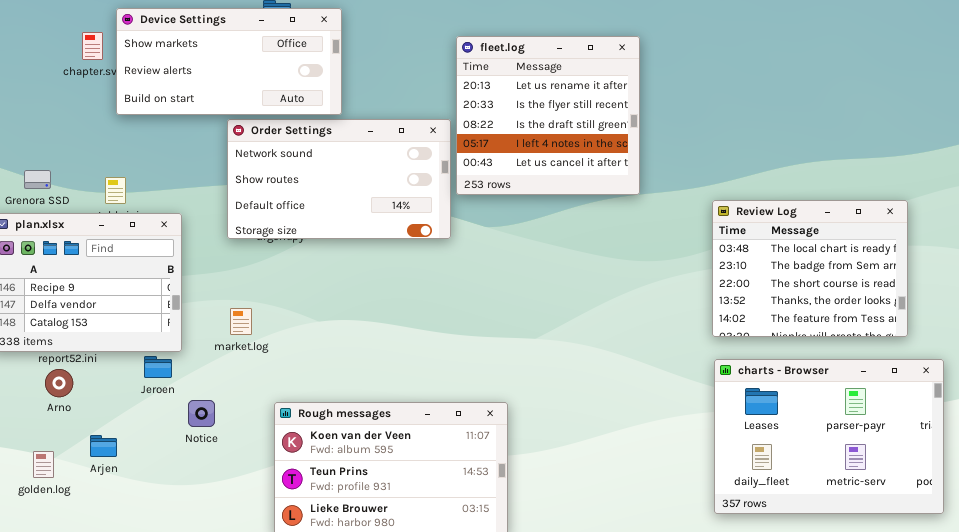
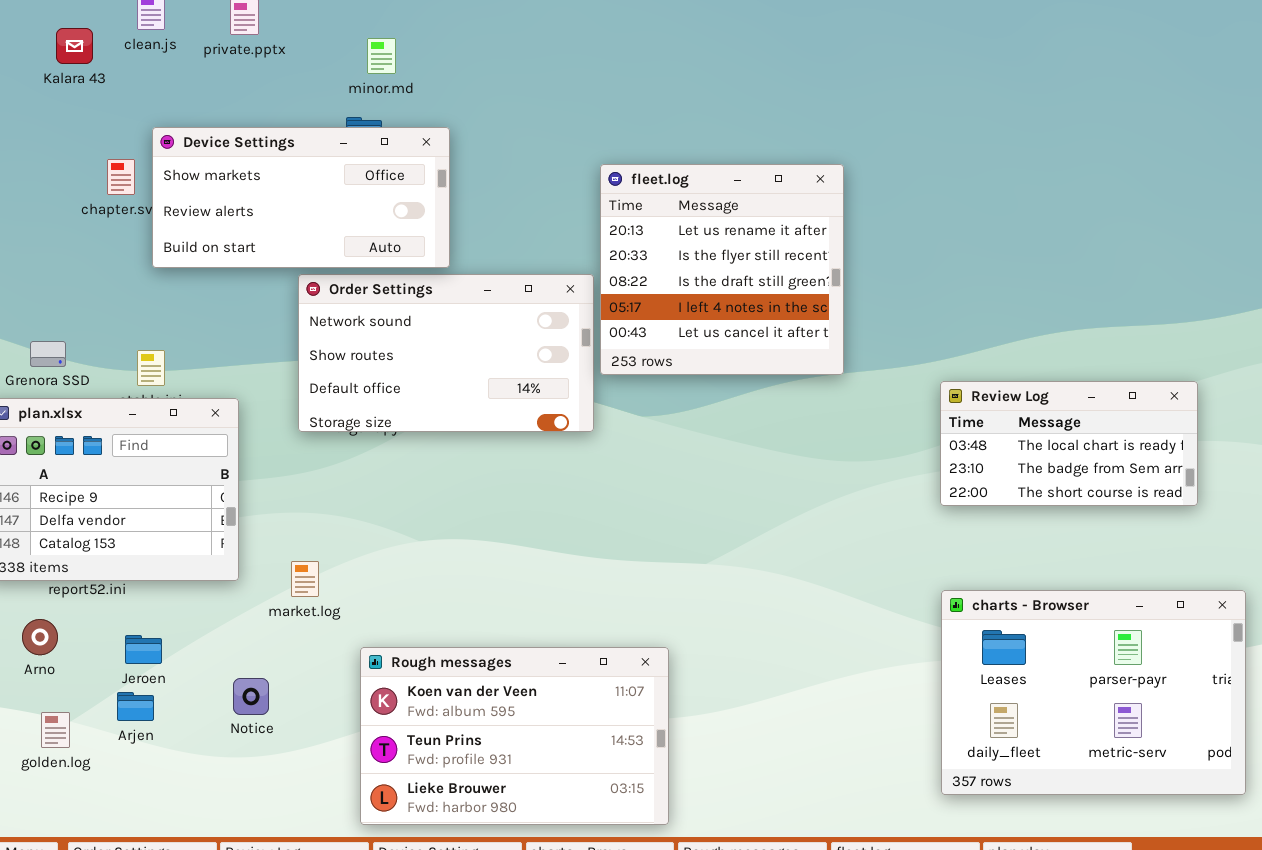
Review Log: [712,200,908,337] -> [940,381,1198,506], resized
market.log: [230,308,252,335] -> [291,561,319,597], moved
Jeroen: [144,356,172,378] -> [125,635,162,664], moved
Arno: [45,369,73,397] -> [22,619,58,655], moved
Notice: [188,400,215,427] -> [233,678,269,715], moved

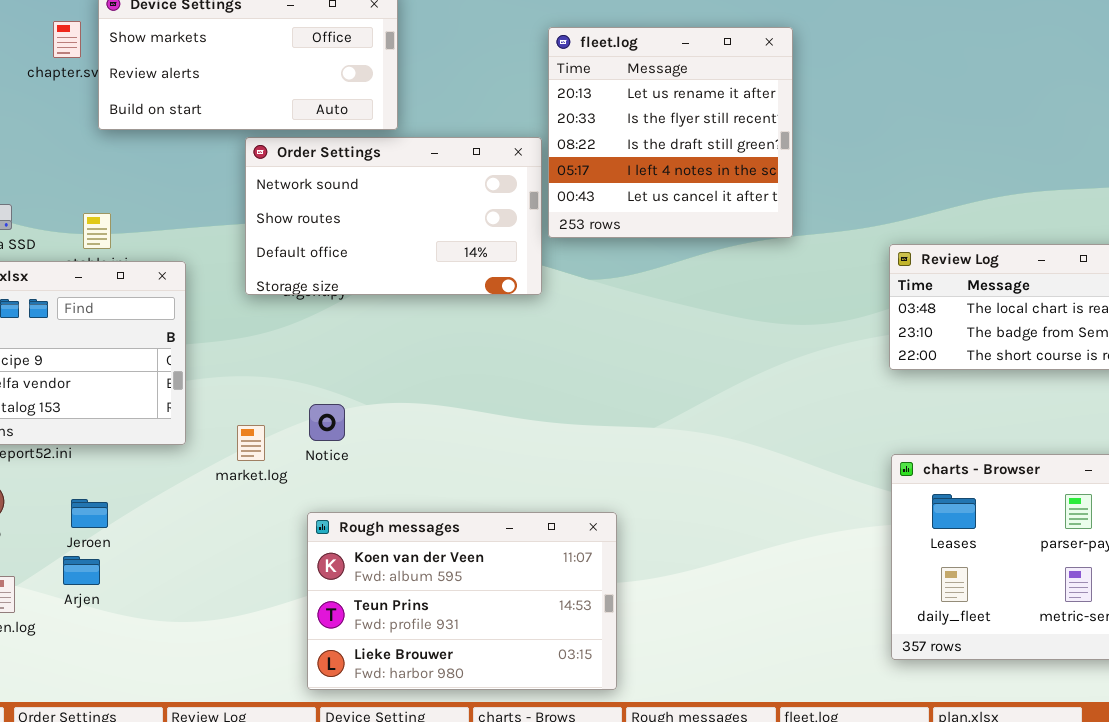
Notice: [233,678,269,715] -> [309,404,345,441], moved

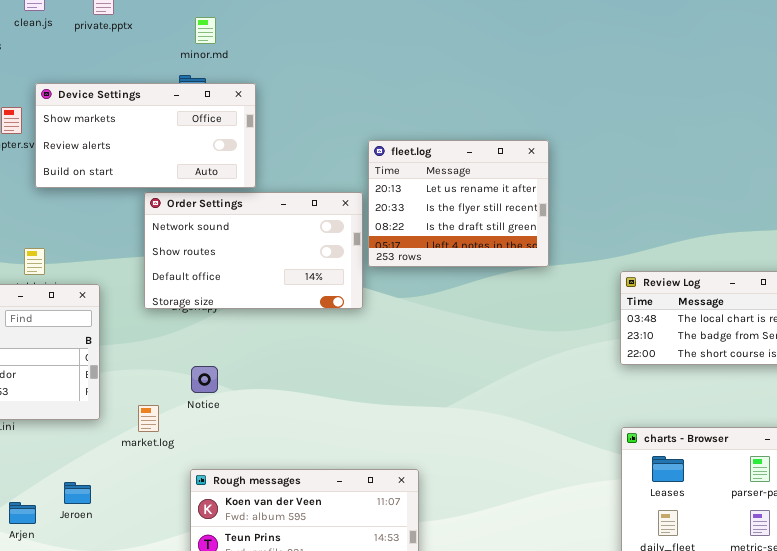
fleet.log: [548,27,793,238] -> [368,140,549,267], resized
Notice: [309,404,345,441] -> [191,366,218,393], moved
Jeroen: [71,499,108,528] -> [64,482,91,504], moved

